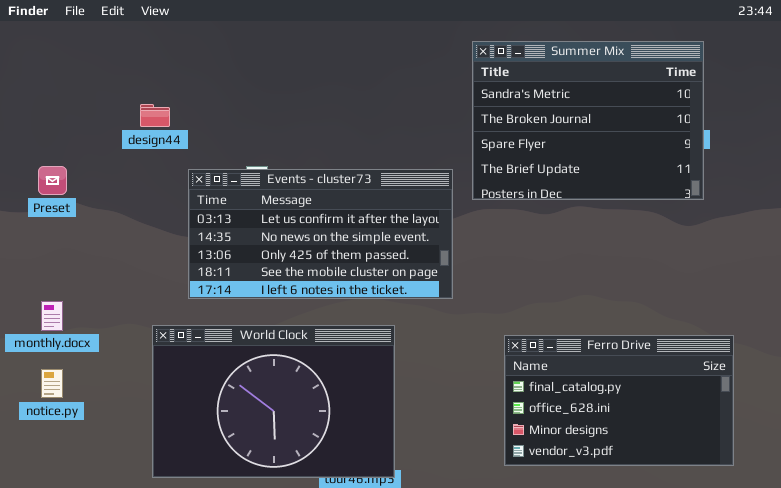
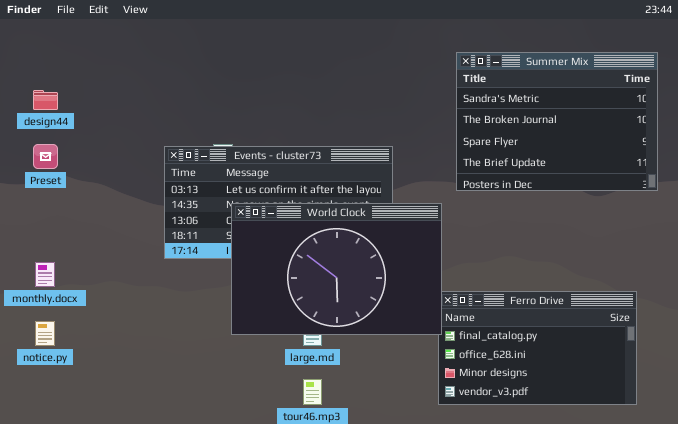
Summer Mix: [472,41,704,200] -> [456,52,658,191], moved
design44: [140,104,170,127] -> [33,90,58,110], moved
World Clock: [152,325,395,478] -> [231,203,442,335], moved

